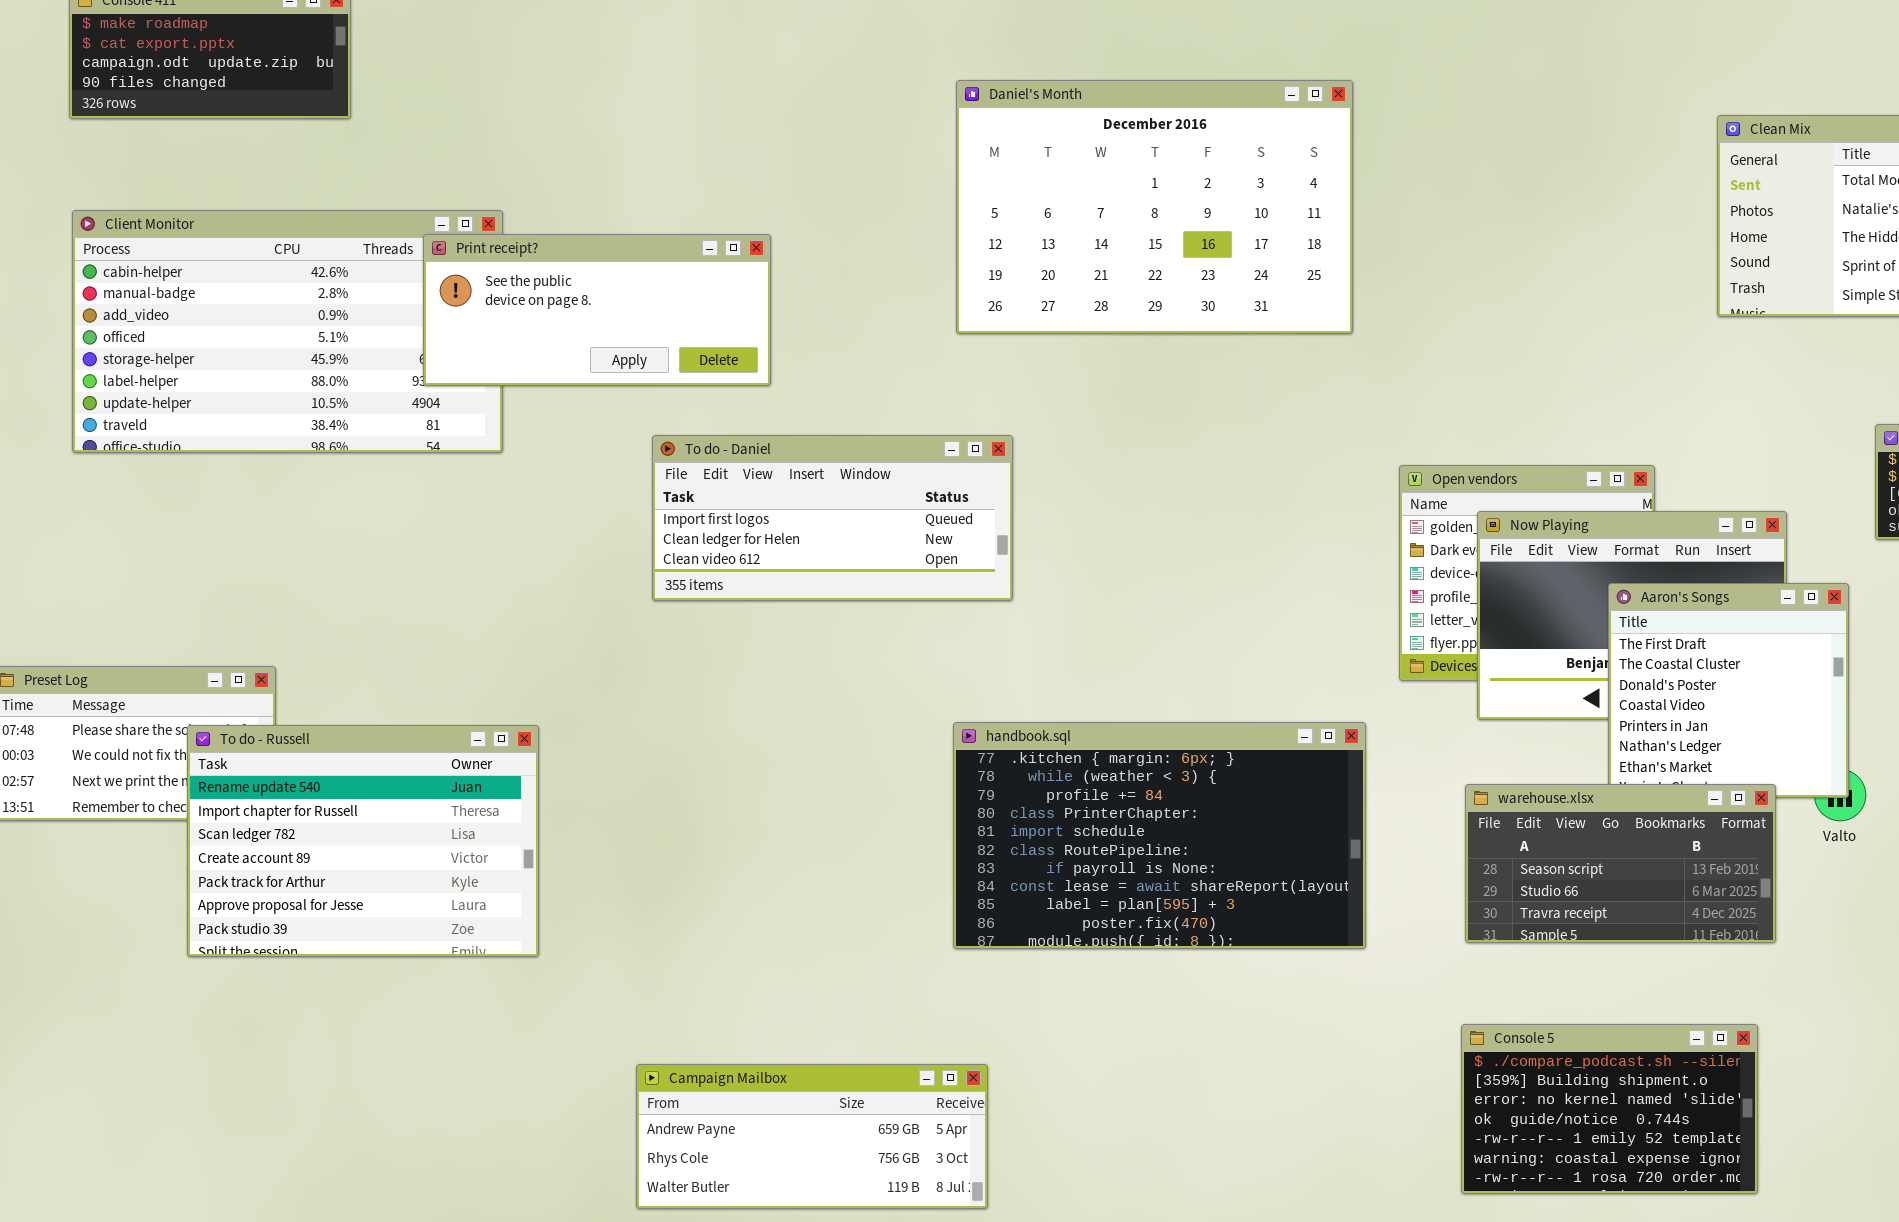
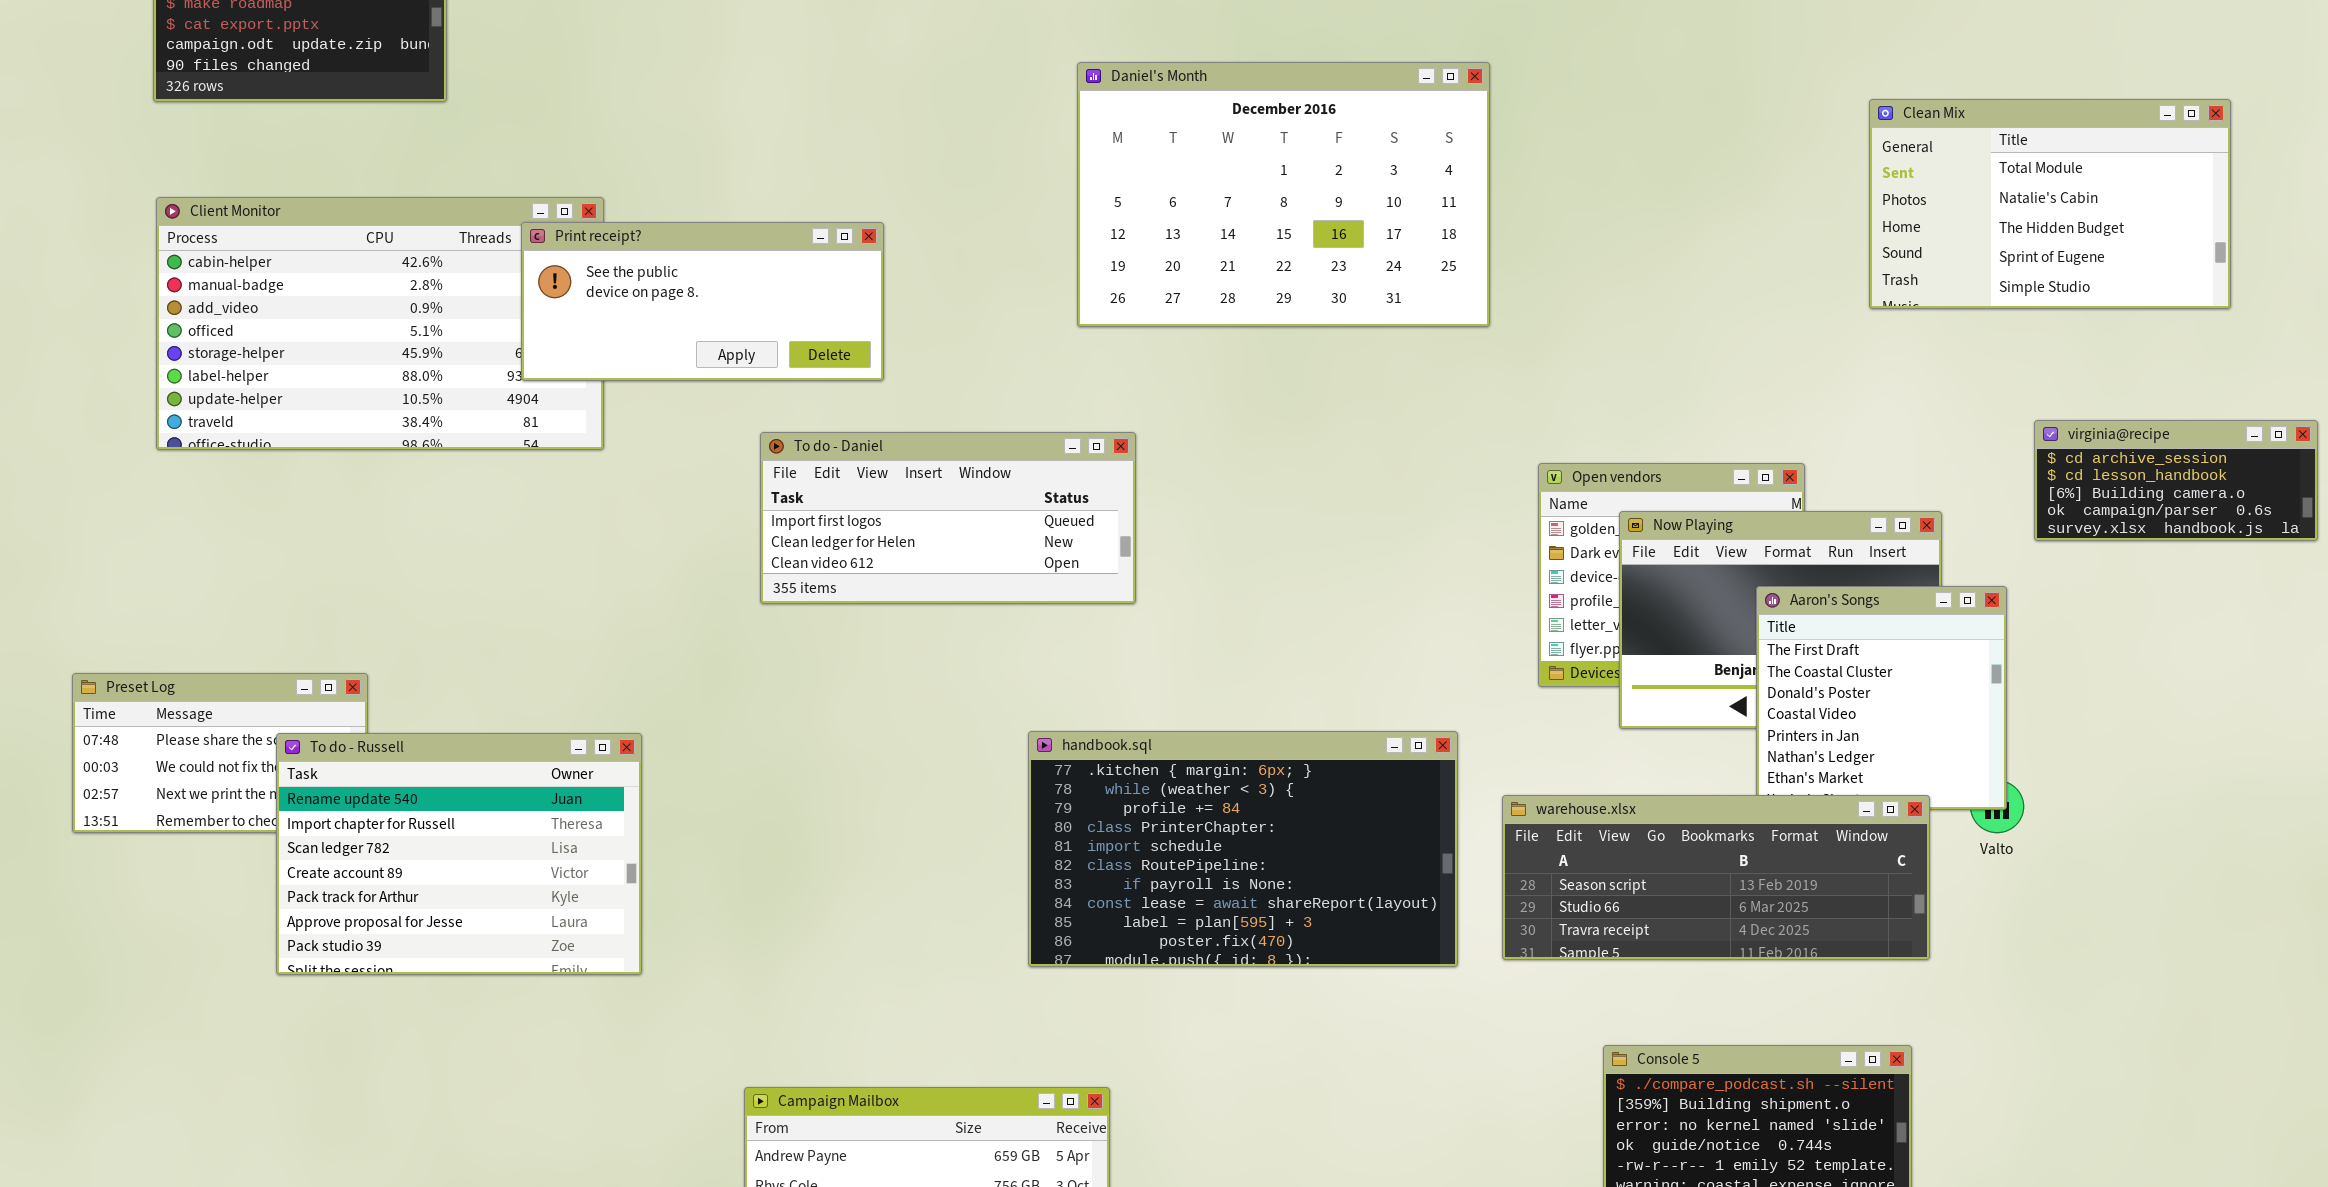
handbook.sql: [953,722,1366,949] -> [1028,731,1458,967], moved
warehouse.xlsx: [1465,784,1776,943] -> [1502,795,1930,960], resized

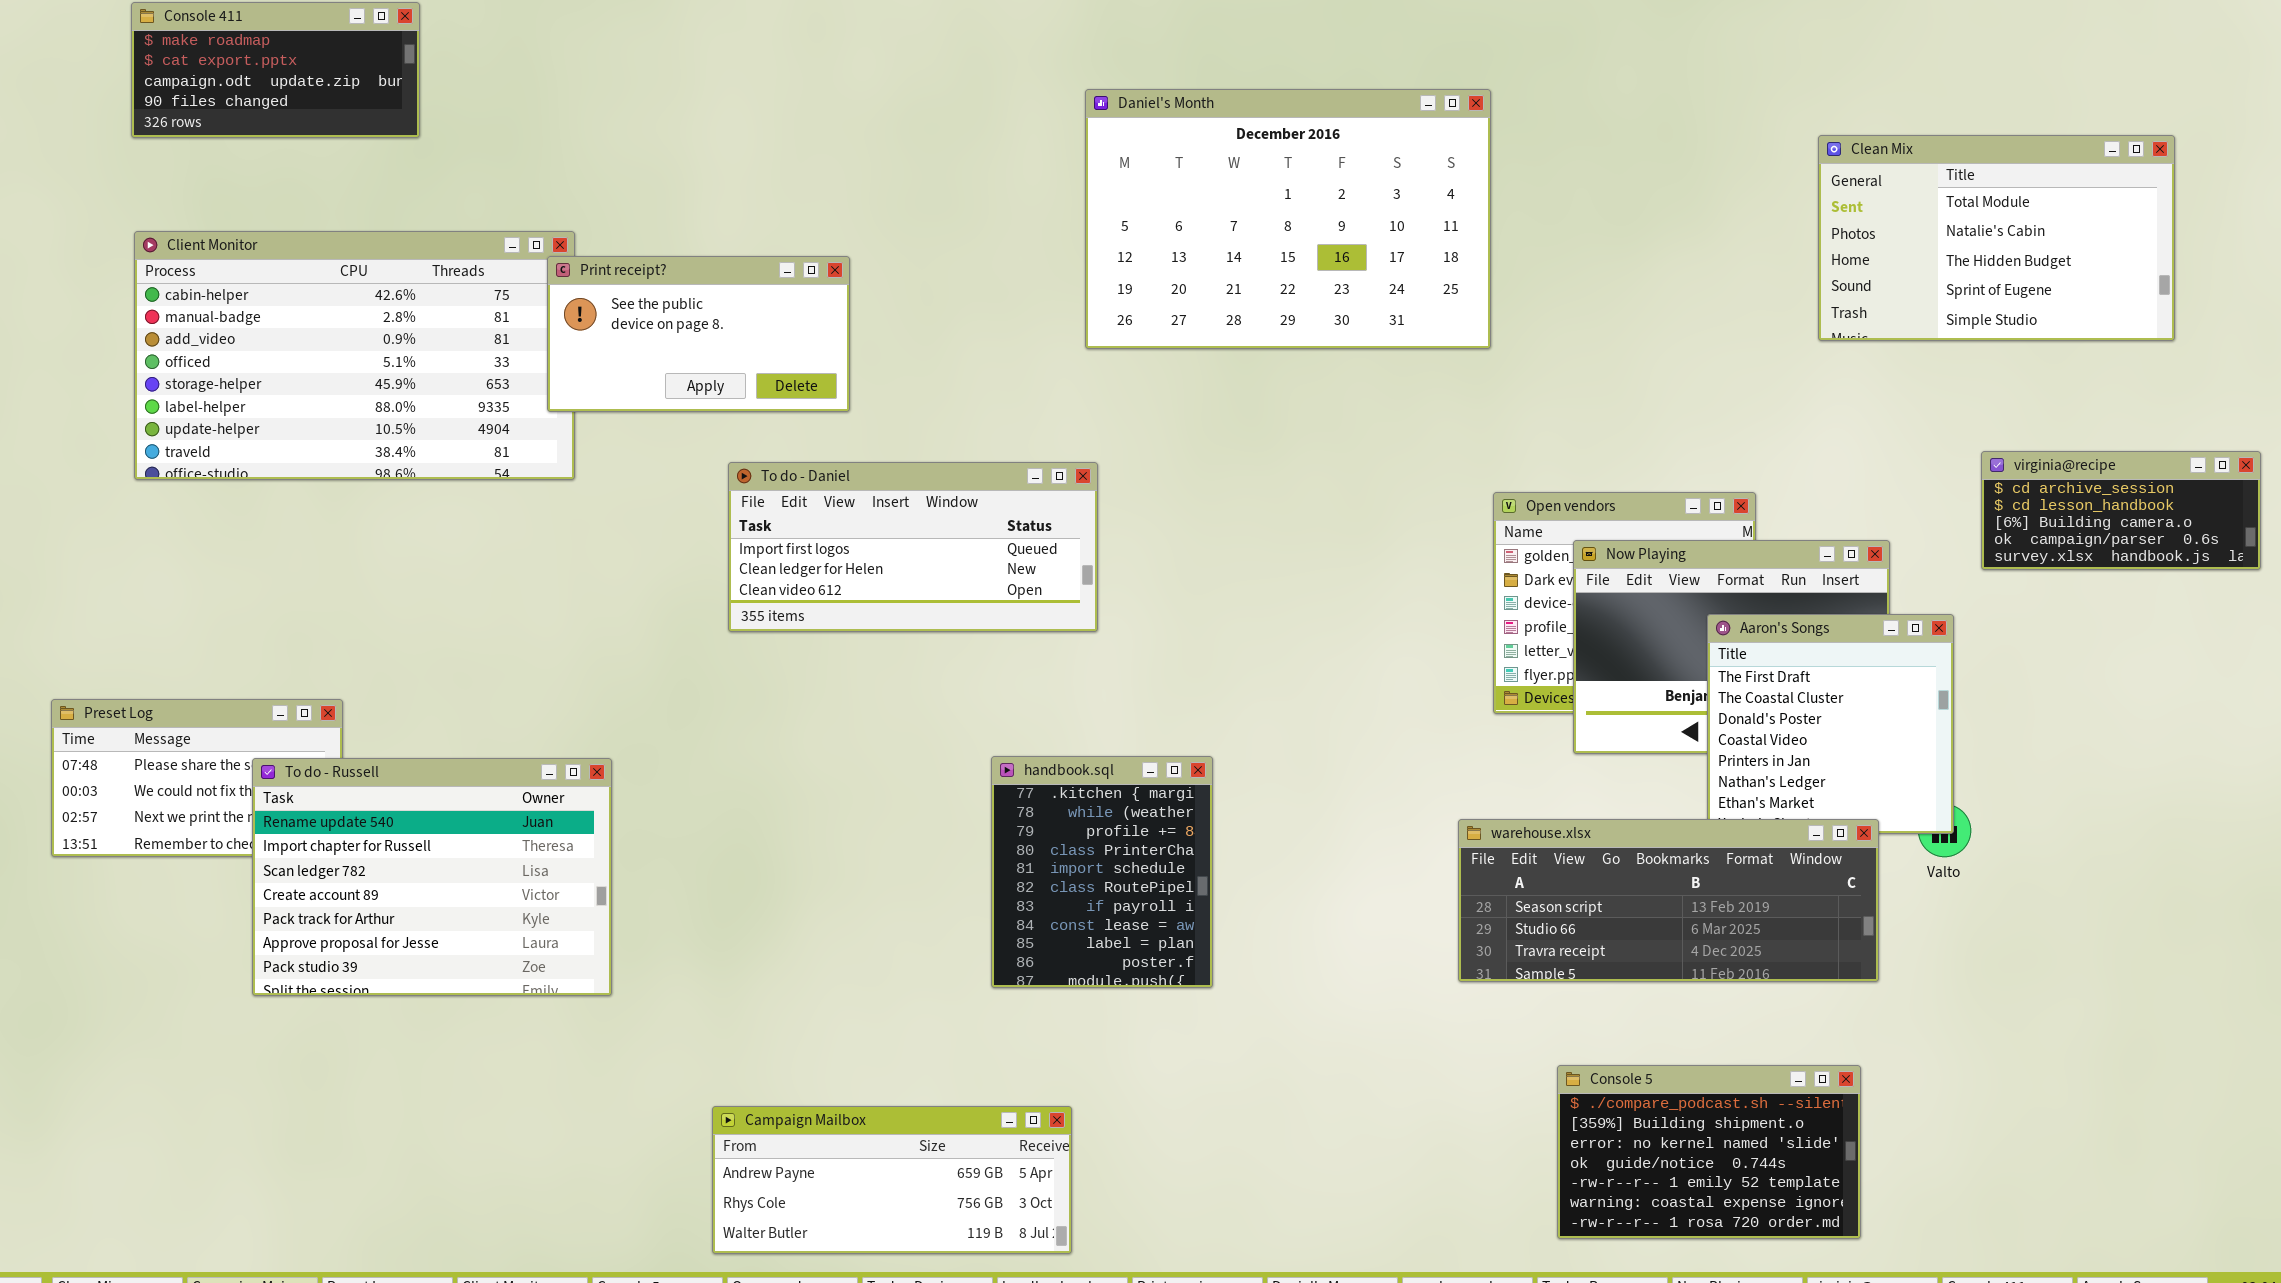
Daniel's Month: [1077,62,1490,327] -> [1085,89,1491,349], moved
Print receipt?: [521,222,884,381] -> [547,256,850,412], resized
handbook.sql: [1028,731,1458,967] -> [991,756,1213,988], resized

